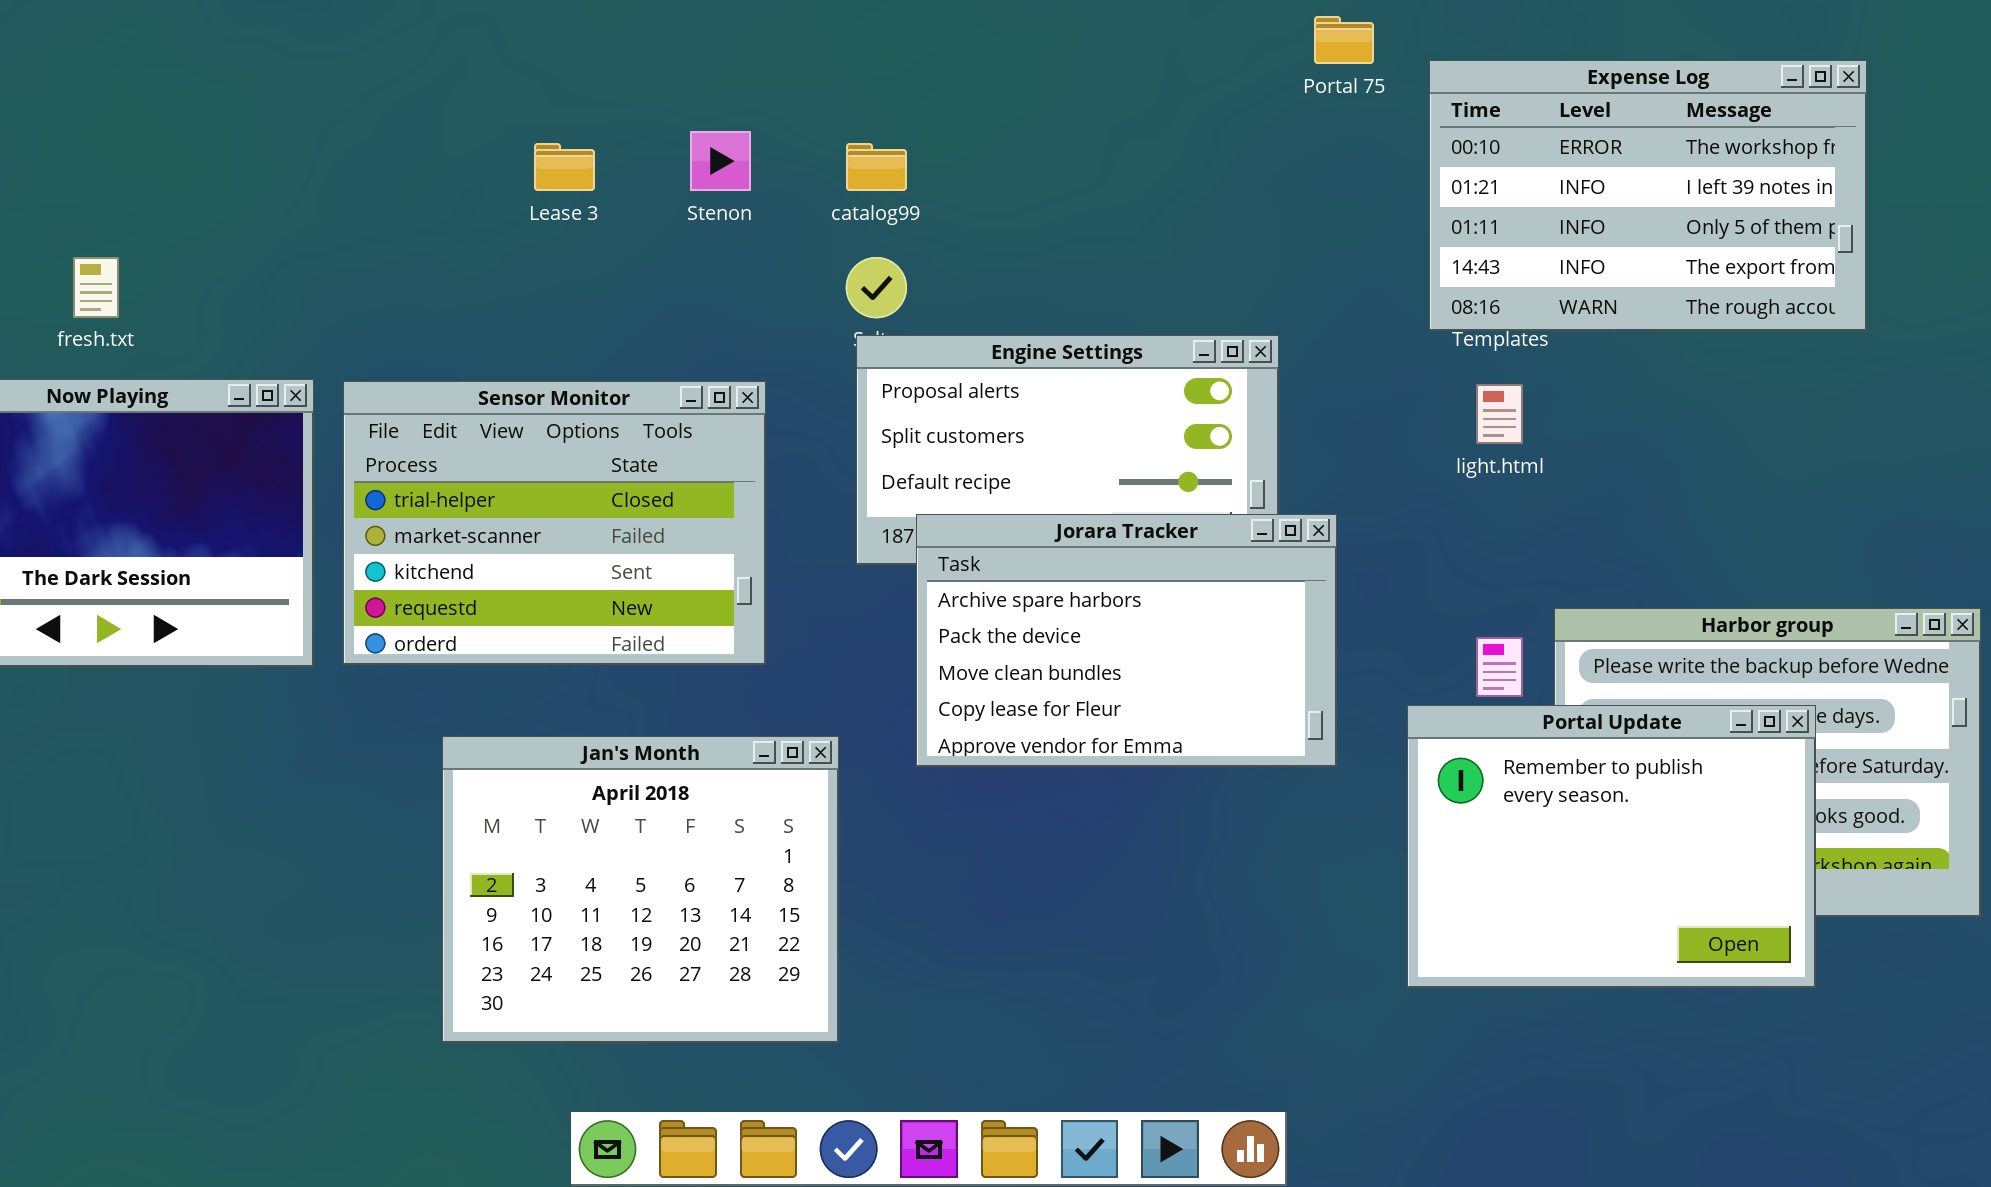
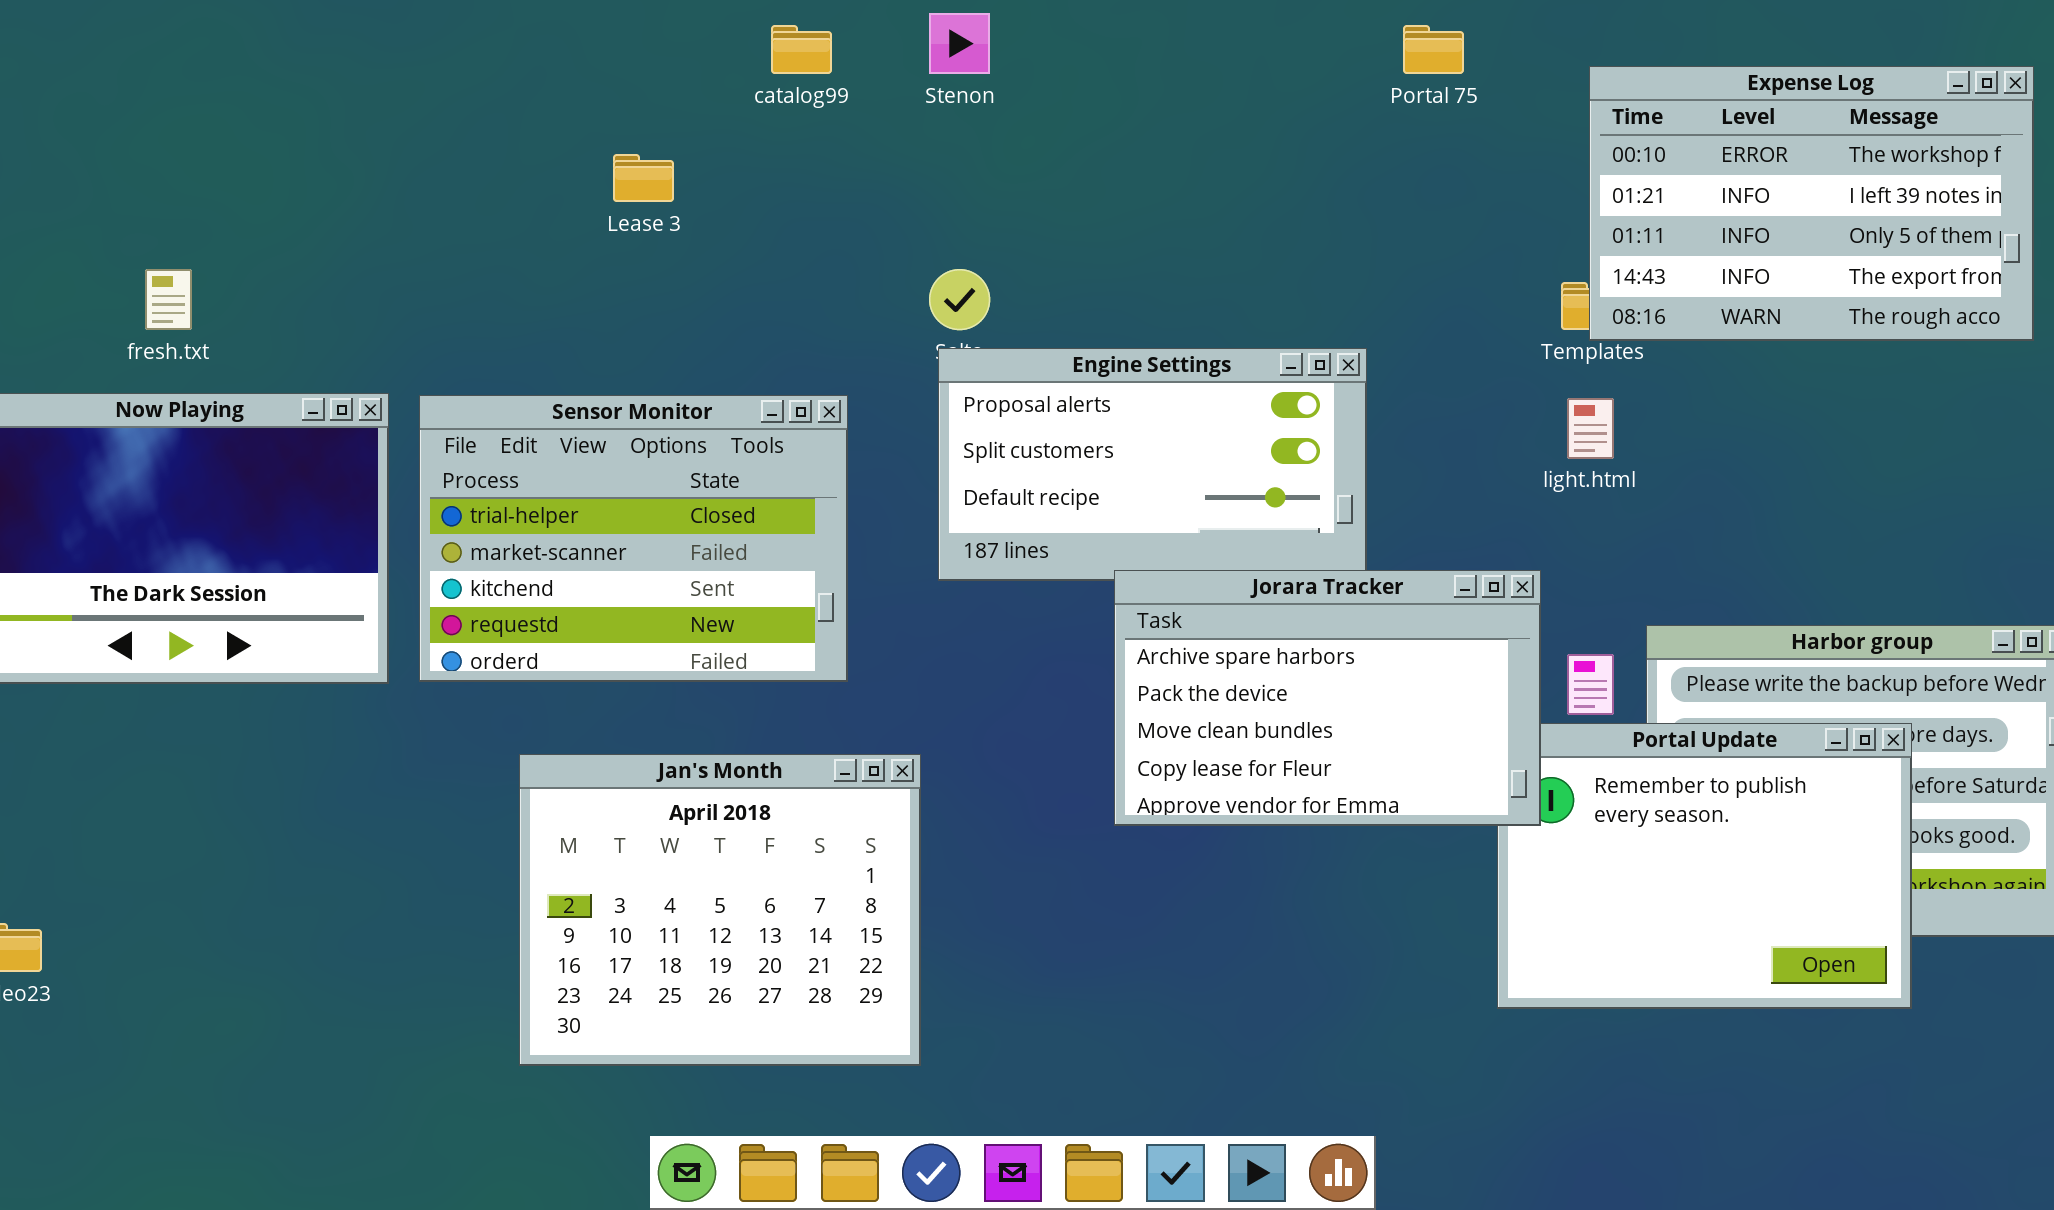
Expense Log: [1429,60,1867,331] -> [1589,66,2034,341], moved
Stenon: [690,131,751,191] -> [929,13,990,74], moved
catalog99: [846,143,907,191] -> [771,25,832,74], moved
Jorara Tracker: [916,514,1337,767] -> [1114,570,1541,826], moved

